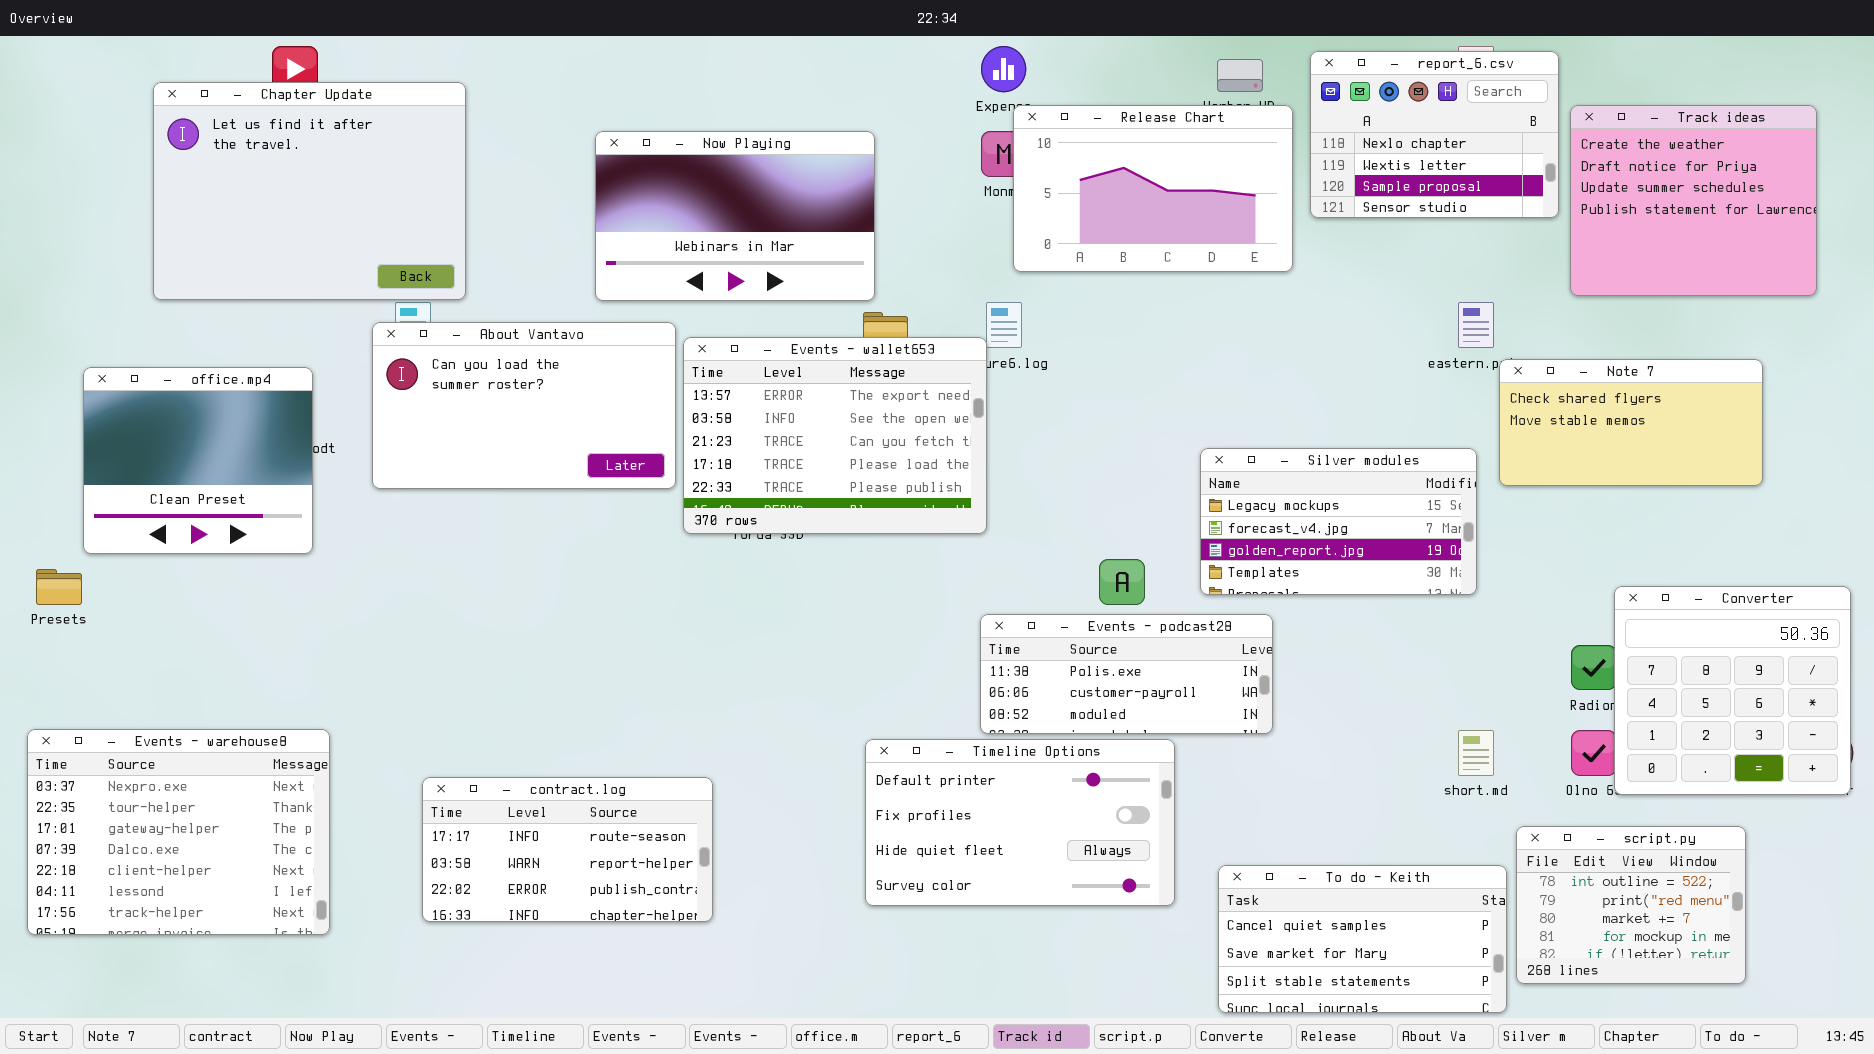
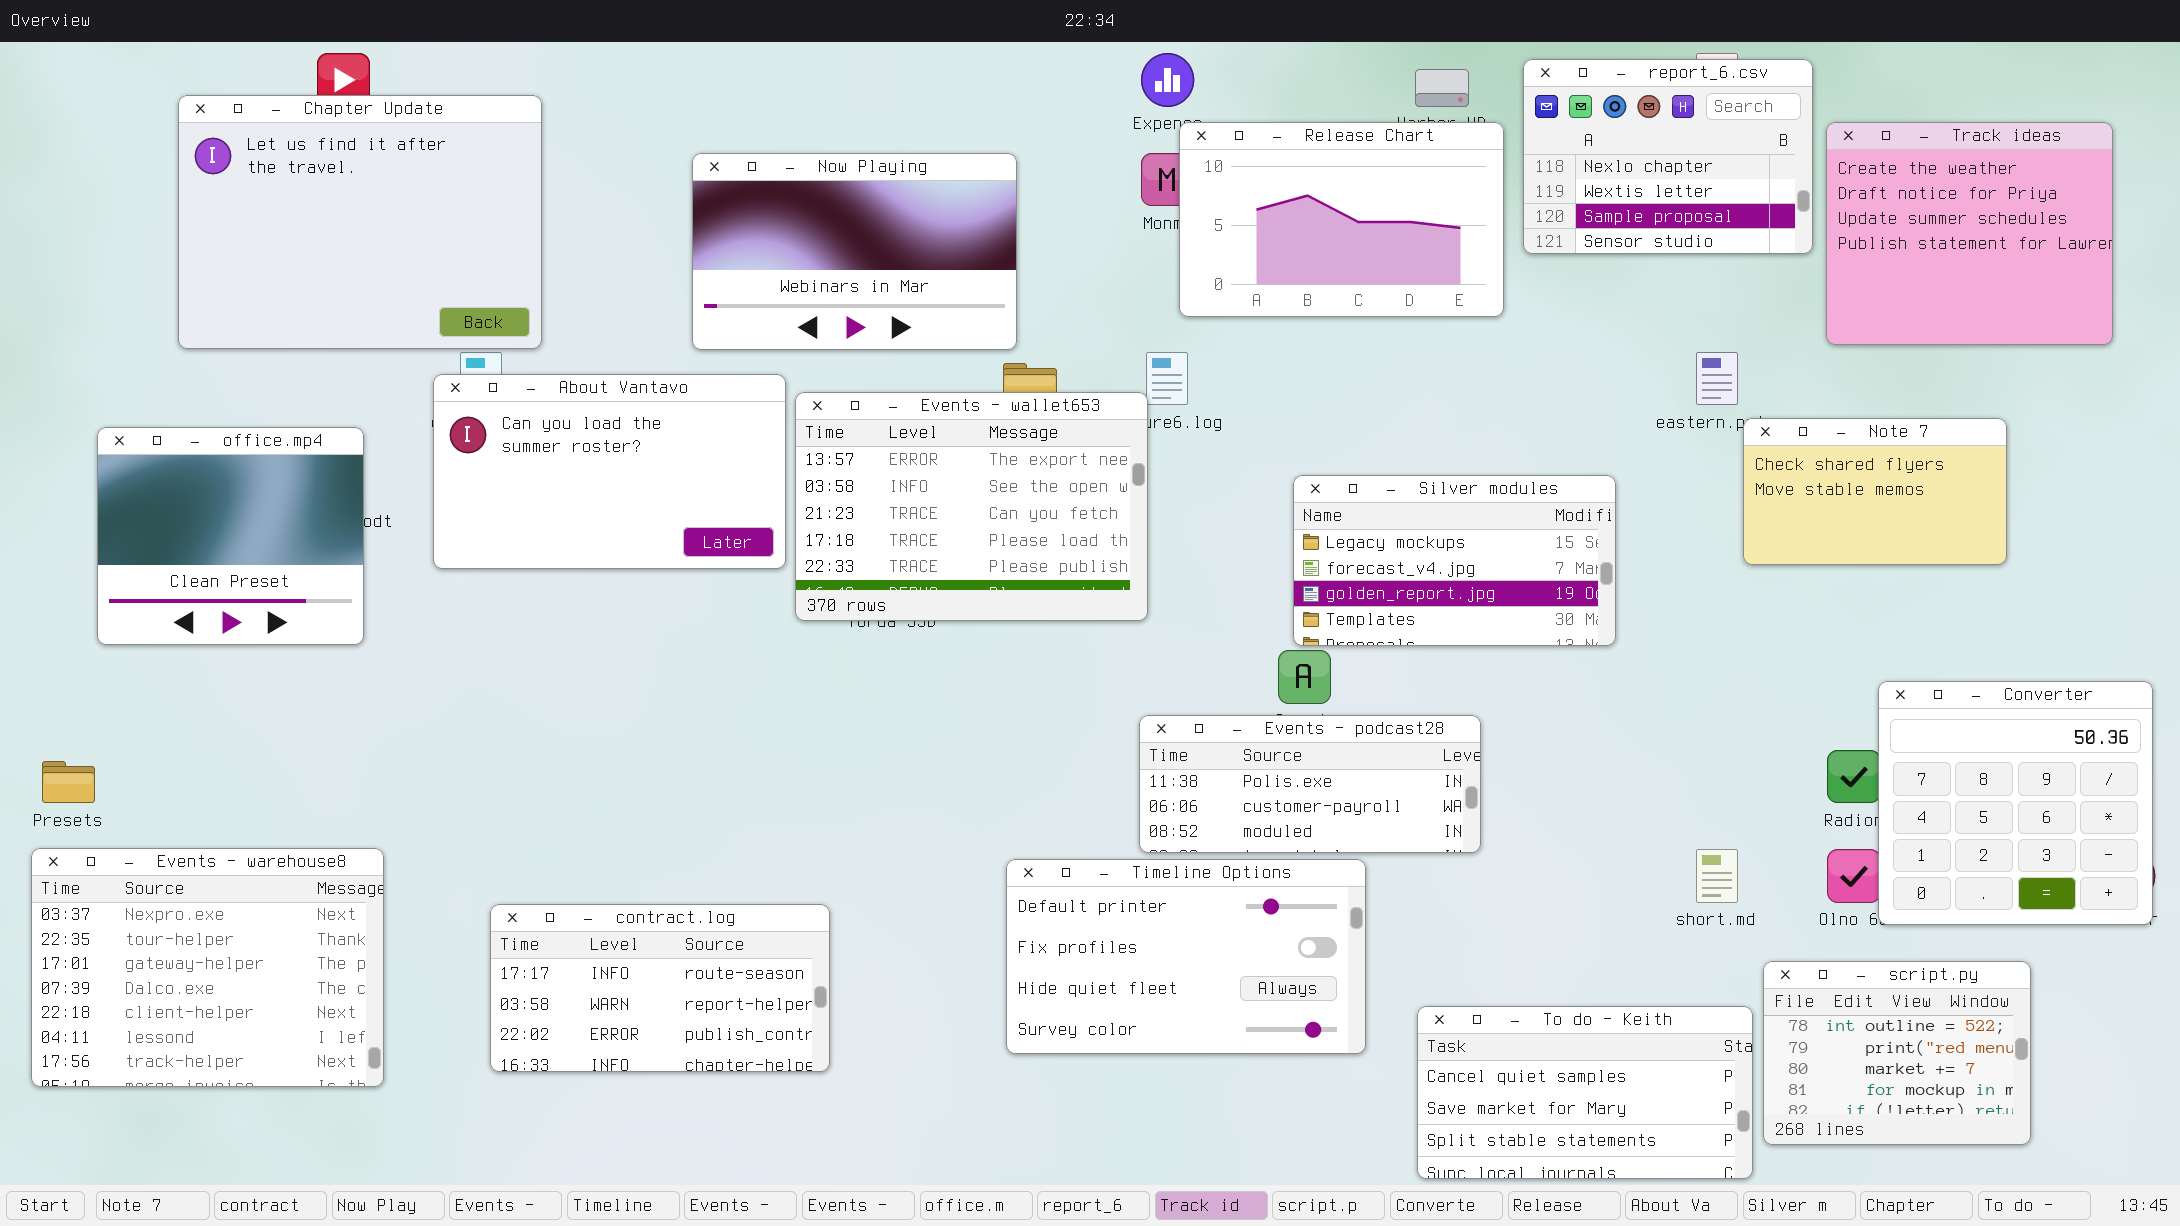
Note 7: [1499,359,1763,486] -> [1743,418,2007,565], resized
Silver modules: [1200,448,1477,595] -> [1293,475,1616,646], moved
Presets: [36,569,82,605] -> [42,761,95,803], moved

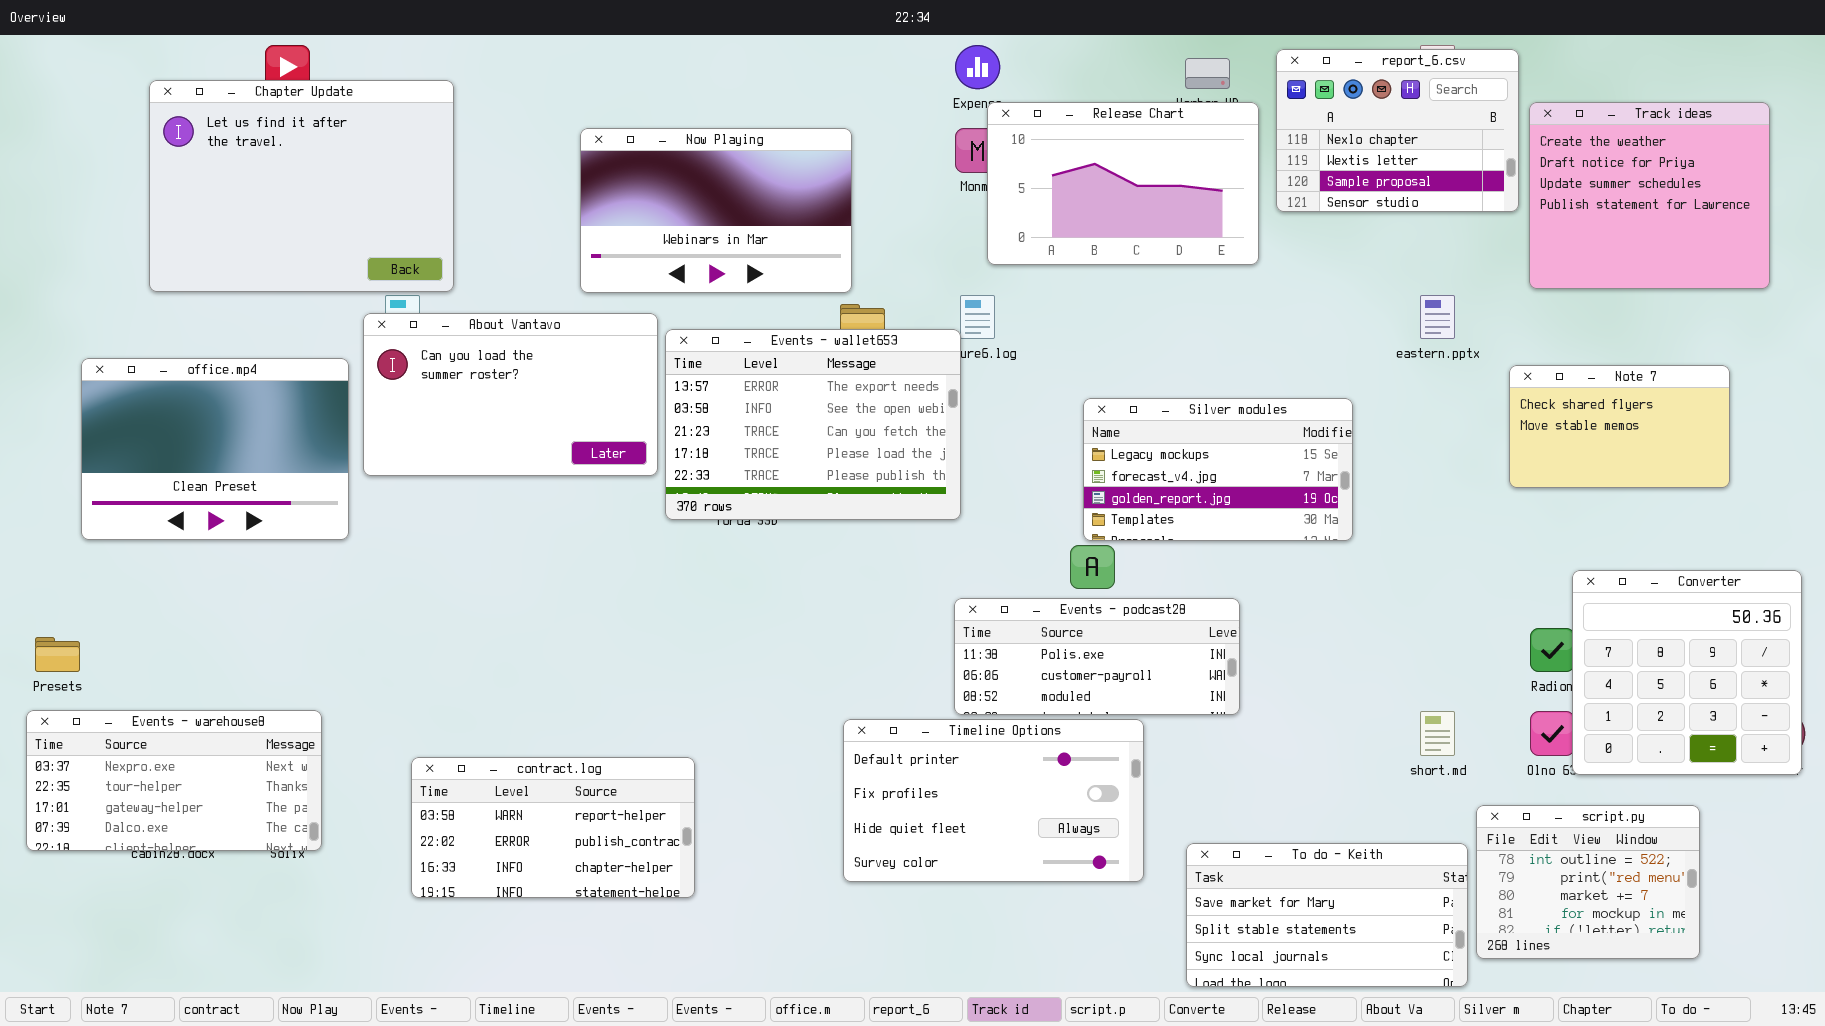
Note 7: [1743,418,2007,565] -> [1509,365,1730,488], moved
office.mp4: [97,427,364,645] -> [81,358,349,540], resized
Events - warehouse8: [31,848,384,1087] -> [26,710,322,851], resized
contract.log: [490,904,830,1072] -> [411,757,695,898], scrolled down 1 row
To do - Keith: [1417,1006,1753,1179] -> [1186,843,1468,987], scrolled down 1 row

